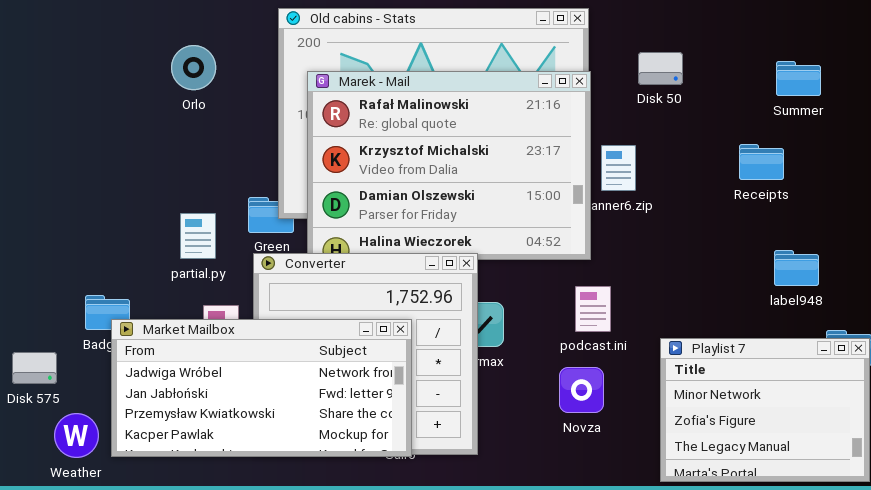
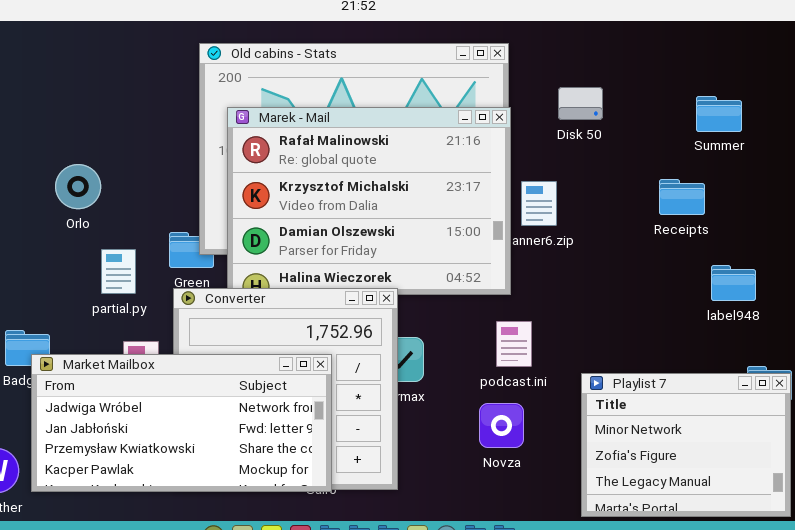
Orlo: [171,45,216,90] -> [55,164,101,209], moved
label948: [774,250,819,286] -> [711,265,756,301], moved

